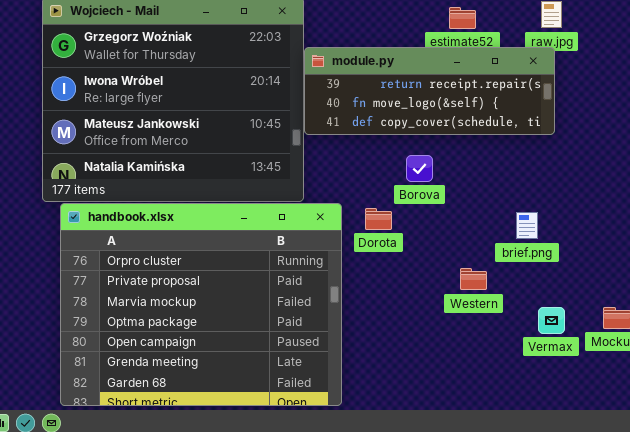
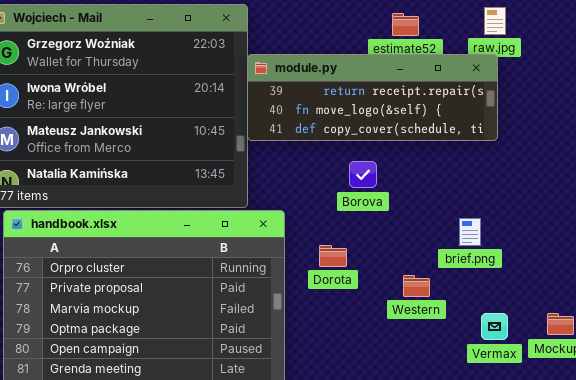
Dorota: [365,208,392,230] -> [319,245,347,267], moved

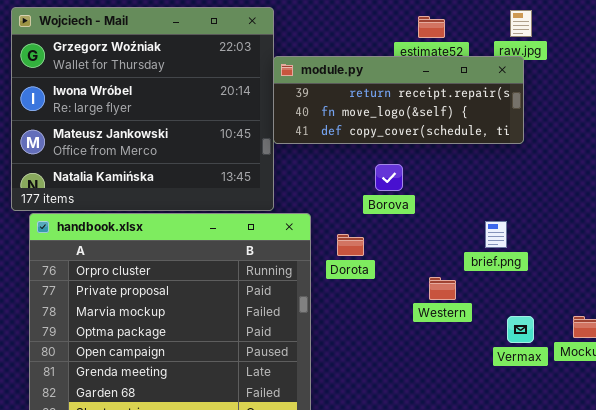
Dorota: [319,245,347,267] -> [337,234,364,256], moved

